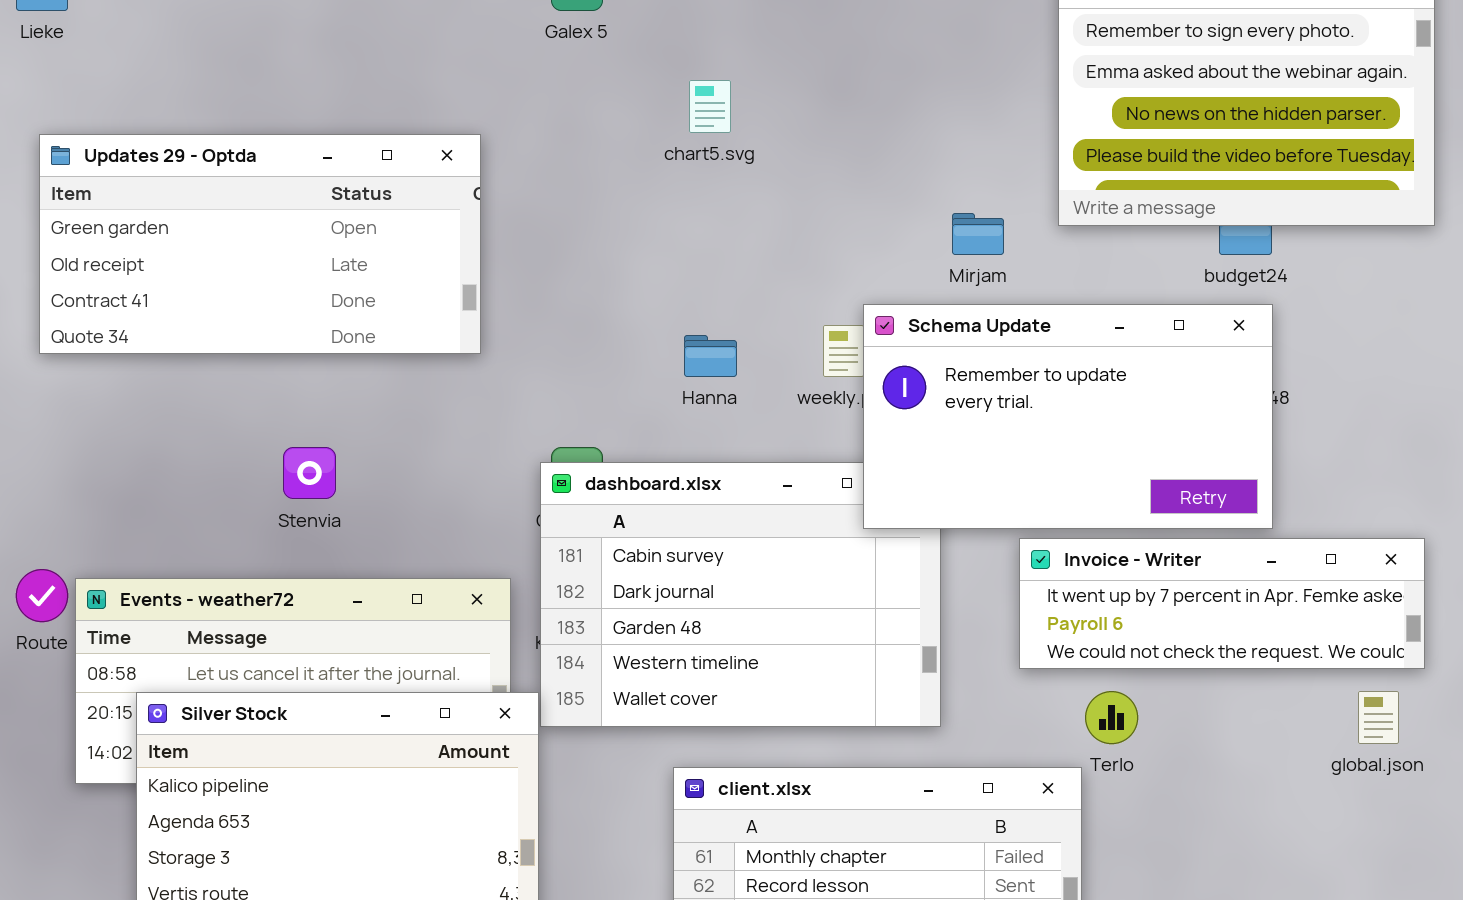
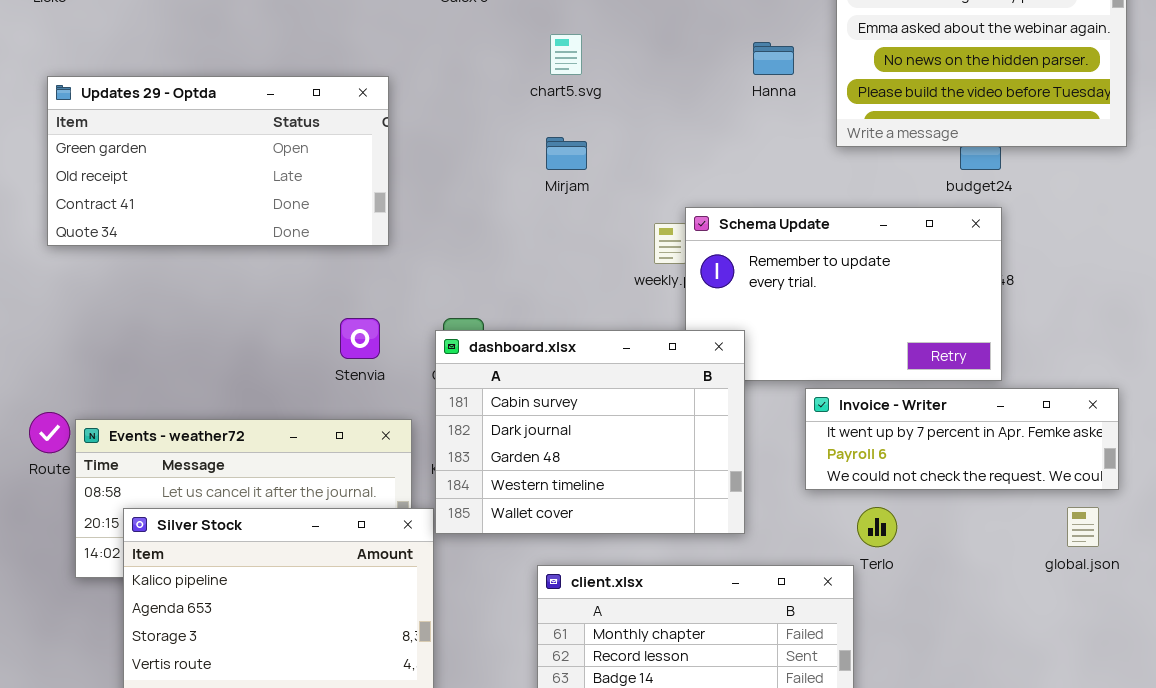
Mirjam: [952,213,1004,255] -> [546,137,587,170], moved
Hanna: [684,335,737,377] -> [753,42,794,75], moved
Stenvia: [283,447,336,499] -> [340,318,380,359], moved
dashboard.xlsx: [540,462,941,727] -> [435,330,745,534], raised

